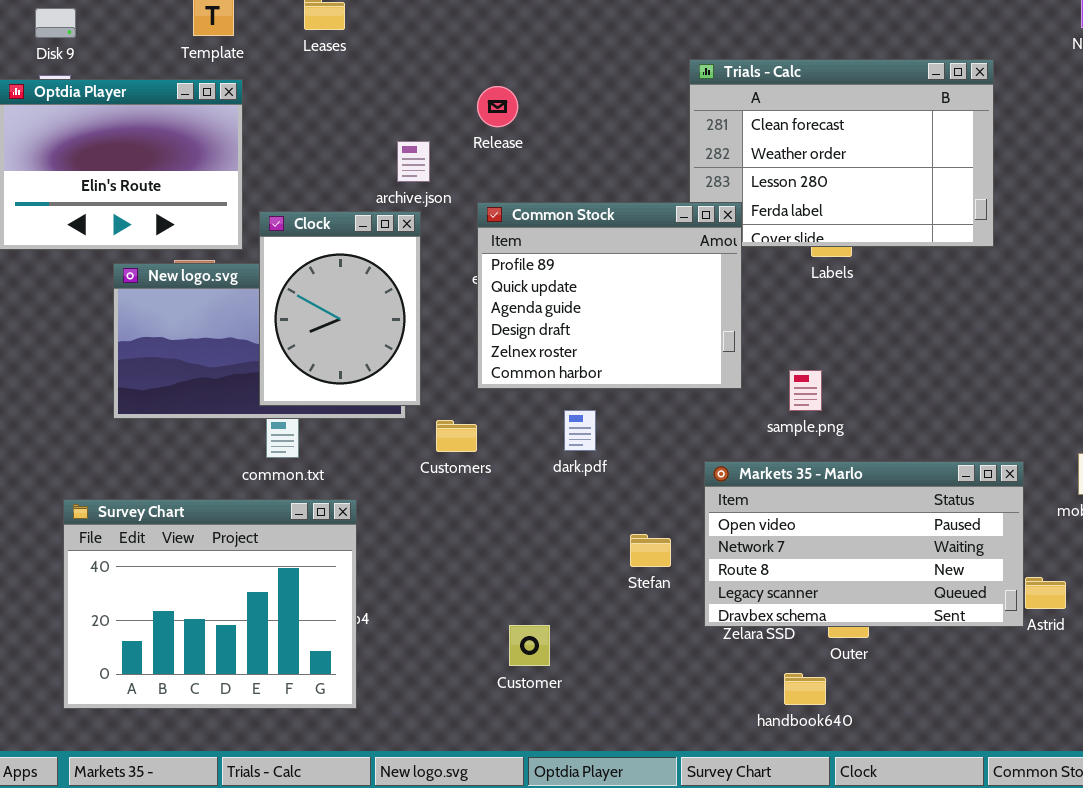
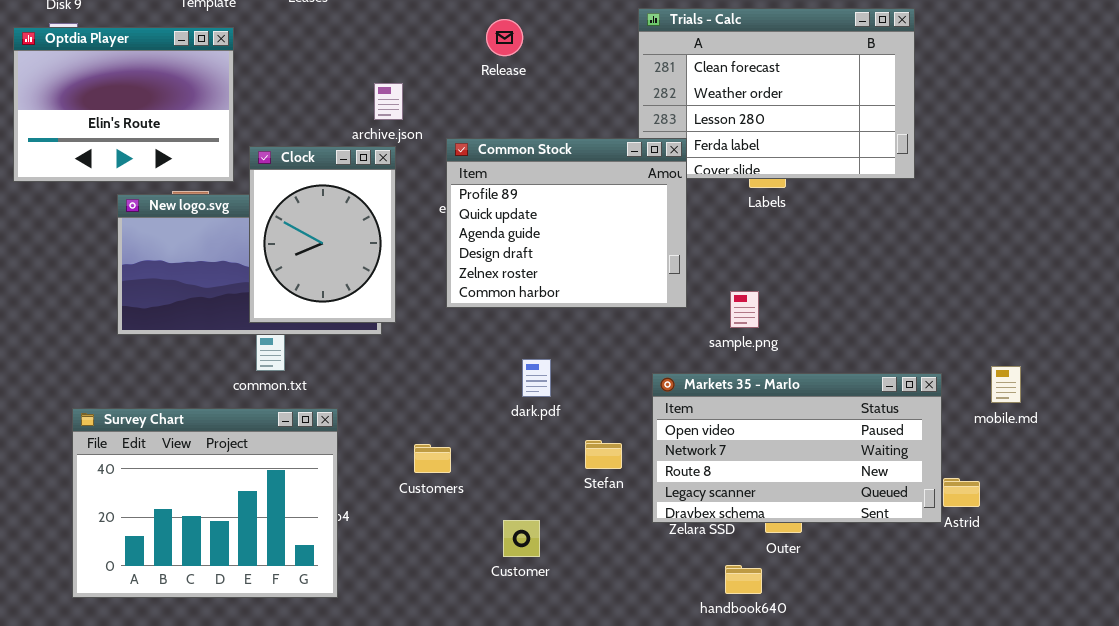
Release: [477,86,518,127] -> [486,19,523,56], moved
dark.pdf: [564,410,596,451] -> [522,359,551,397], moved
Customers: [436,420,477,452] -> [414,444,451,473], moved
Customer: [509,625,550,666] -> [503,520,540,557], moved

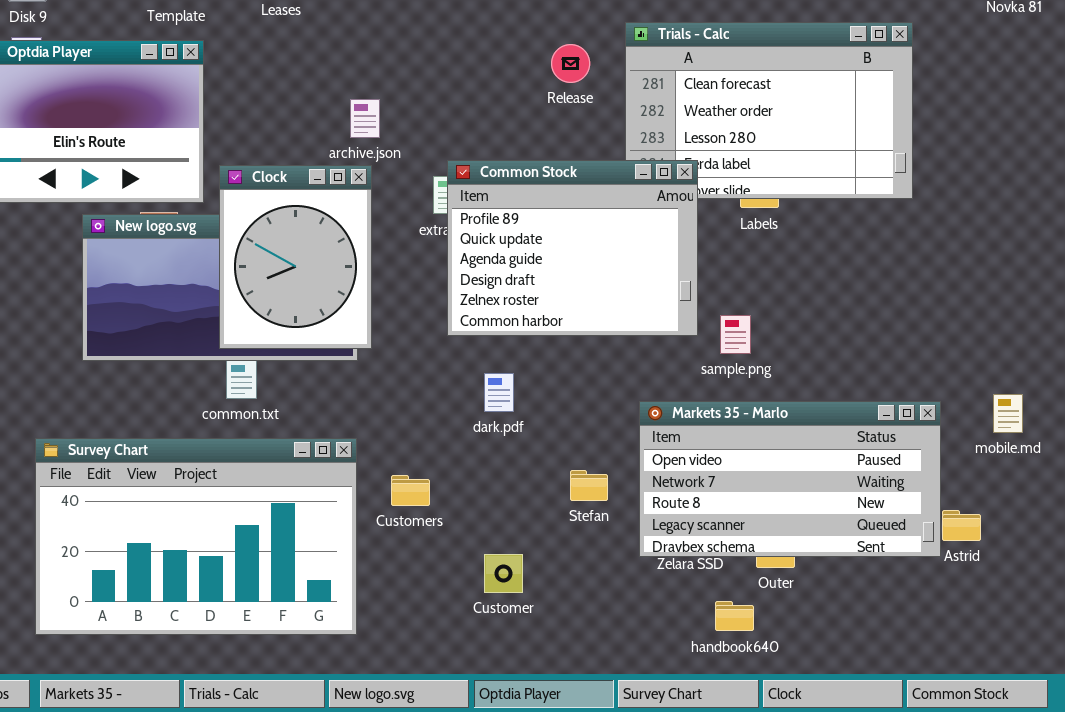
Release: [486,19,523,56] -> [551,44,590,83], moved
Common Stock: [446,138,687,308] -> [447,160,698,336], moved
dark.pdf: [522,359,551,397] -> [484,373,514,412], moved
Survey Chart: [72,408,338,598] -> [35,438,357,635], resized

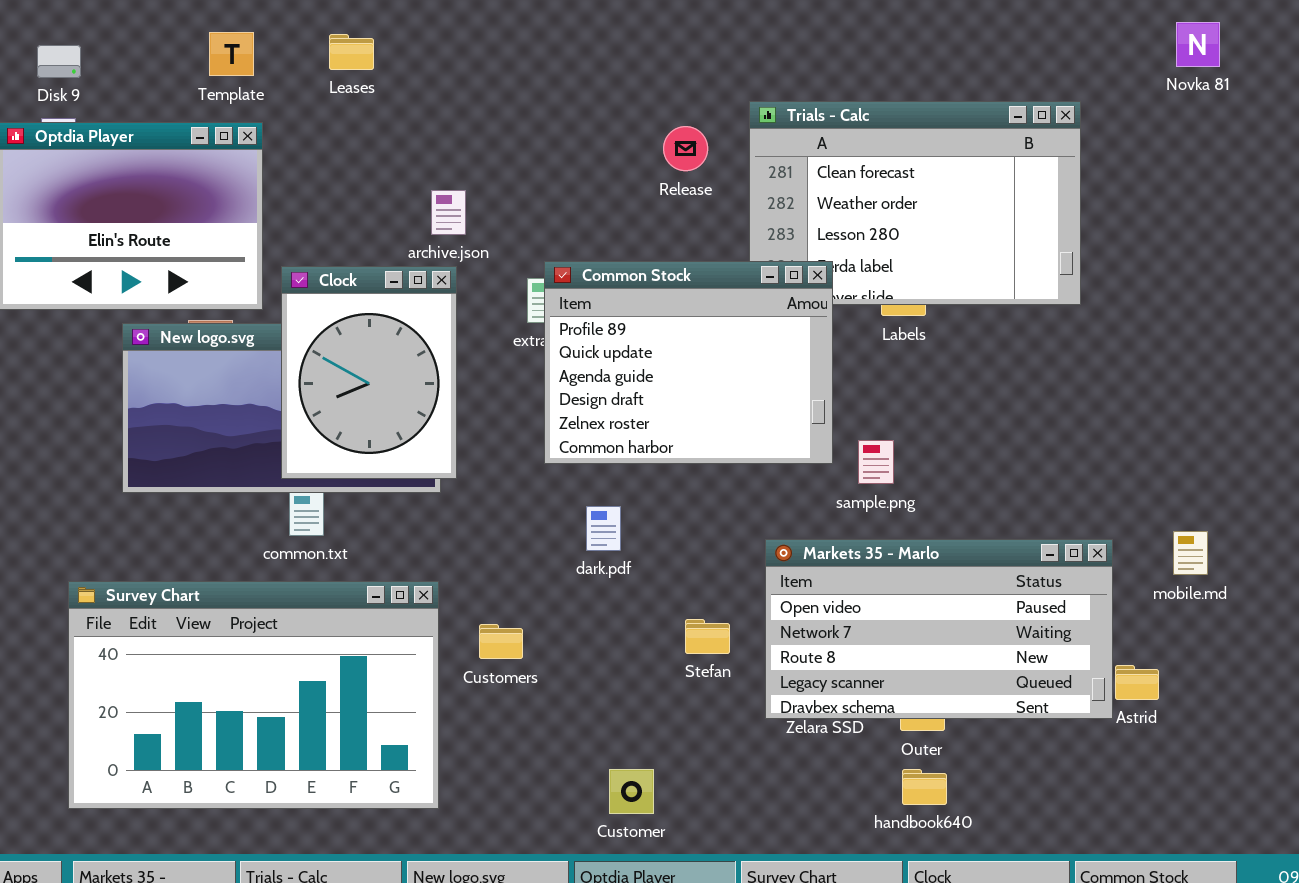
Customer: [484,554,523,593] -> [609,769,654,814], moved
handbook640: [715,601,754,631] -> [902,769,947,805], moved

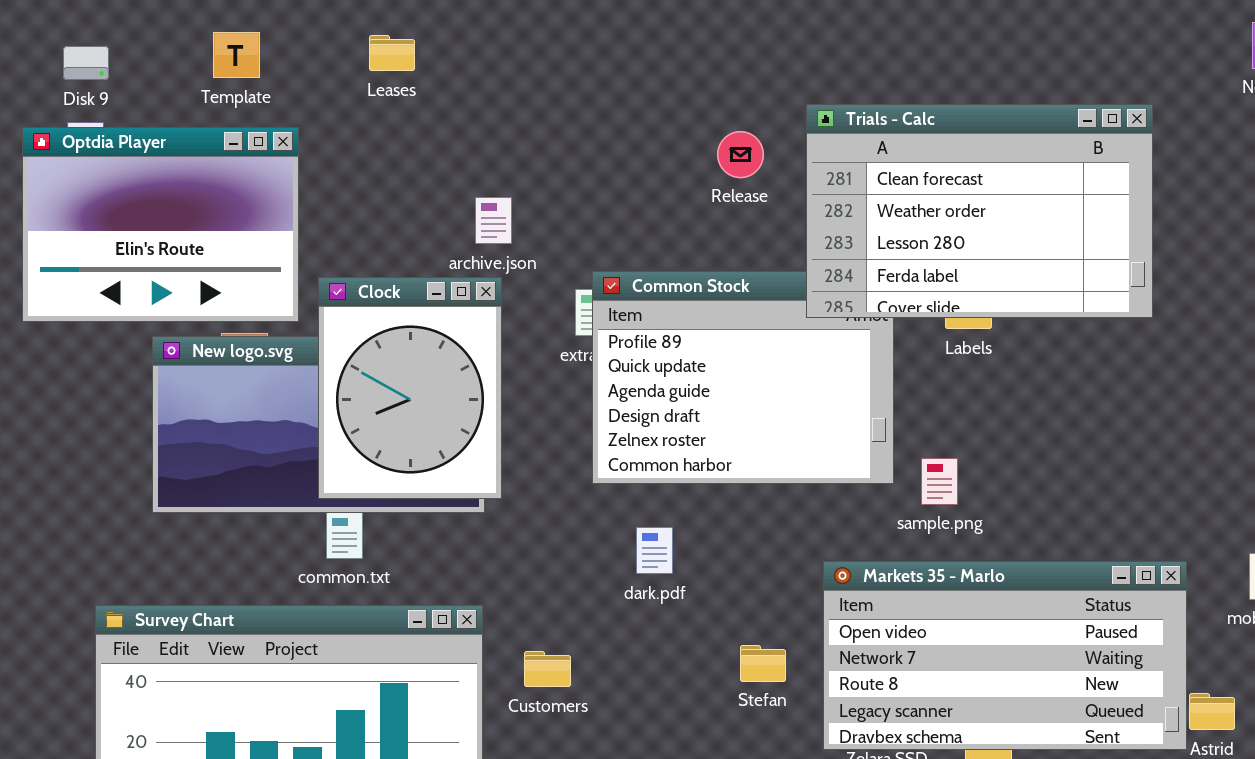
Template: [209,32,254,76] -> [213,32,260,78], moved
Trials - Calc: [749,101,1081,305] -> [806,104,1153,318], raised

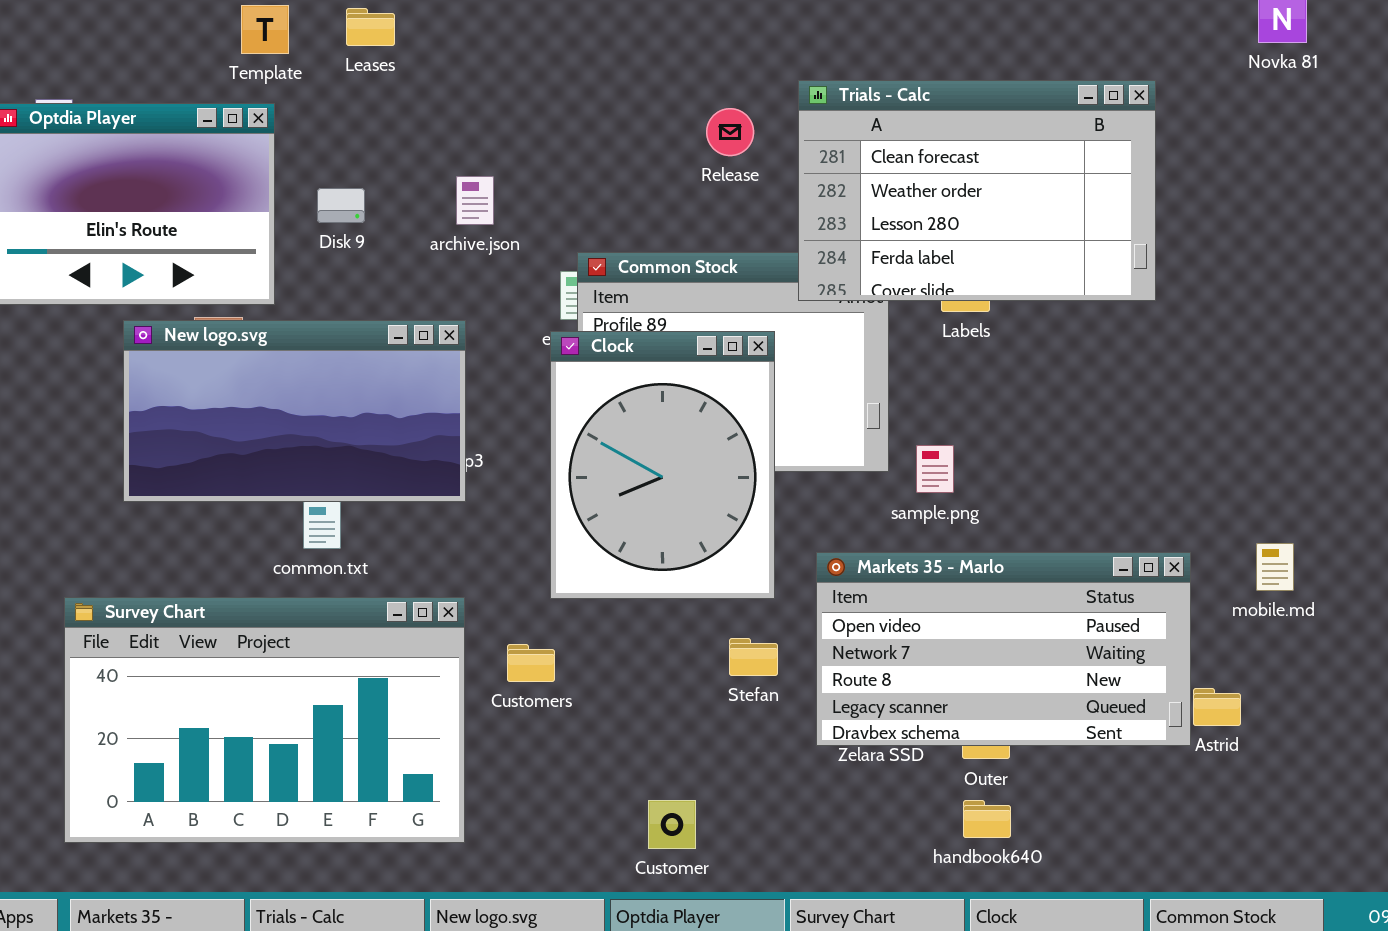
Template: [213,32,260,78] -> [241,5,289,54], moved
Disk 9: [63,46,109,80] -> [317,188,365,223], moved
Clock: [318,277,502,499] -> [550,331,775,599], moved, resized

